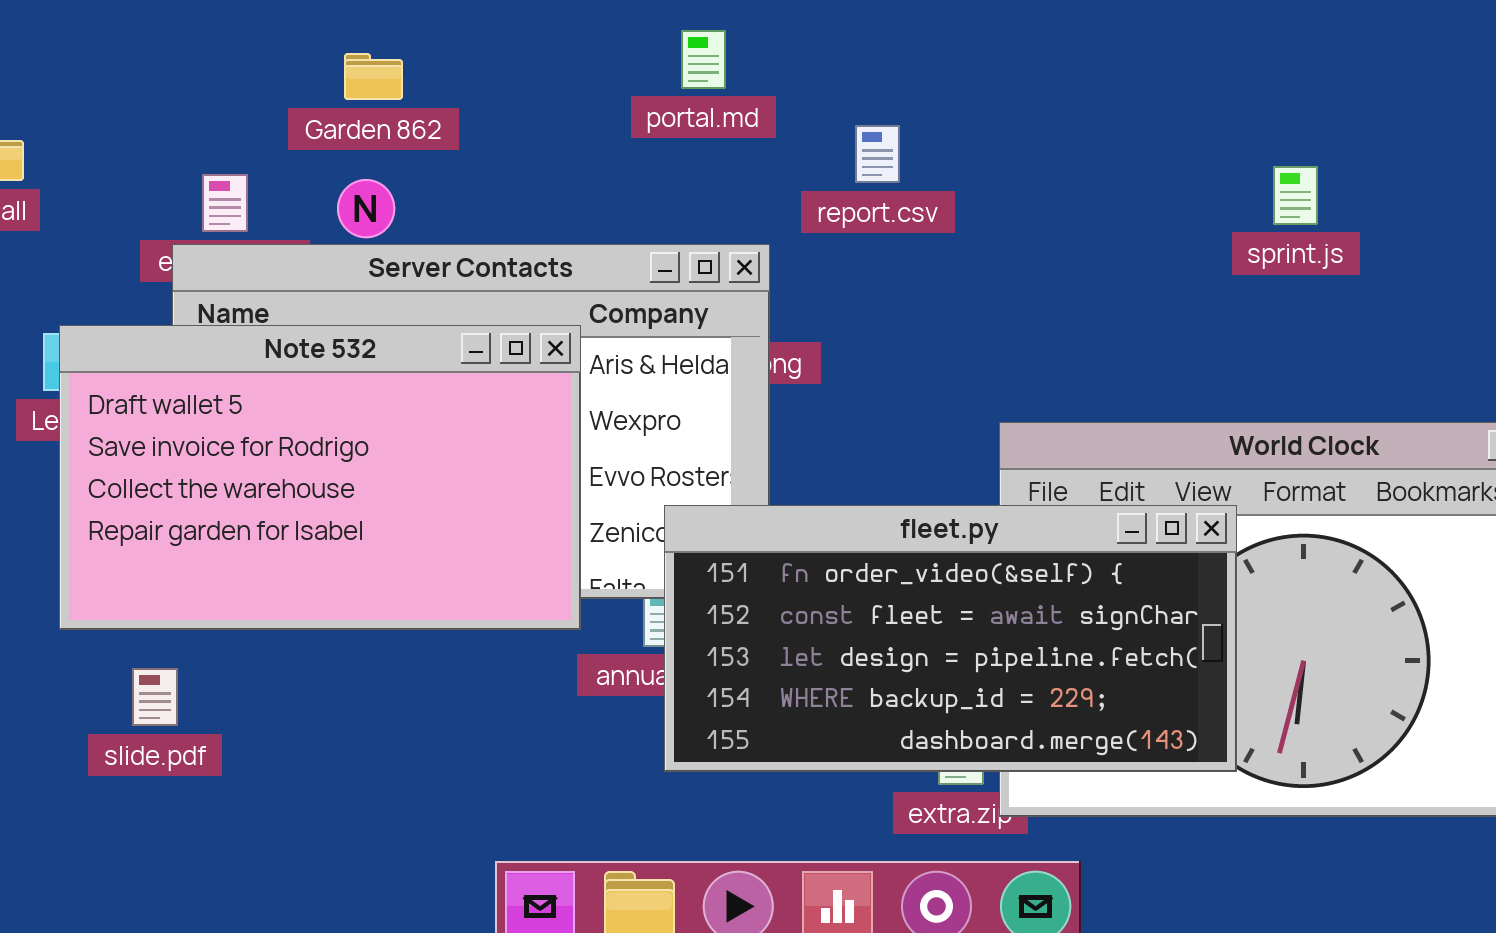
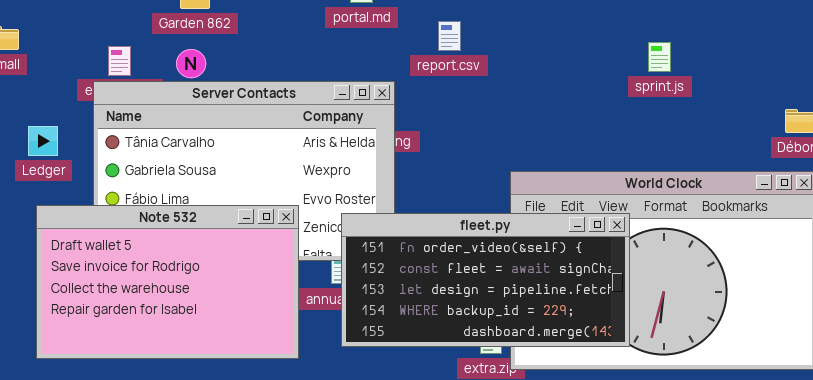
Note 532: [59,325,581,630] -> [36,205,299,359], moved

